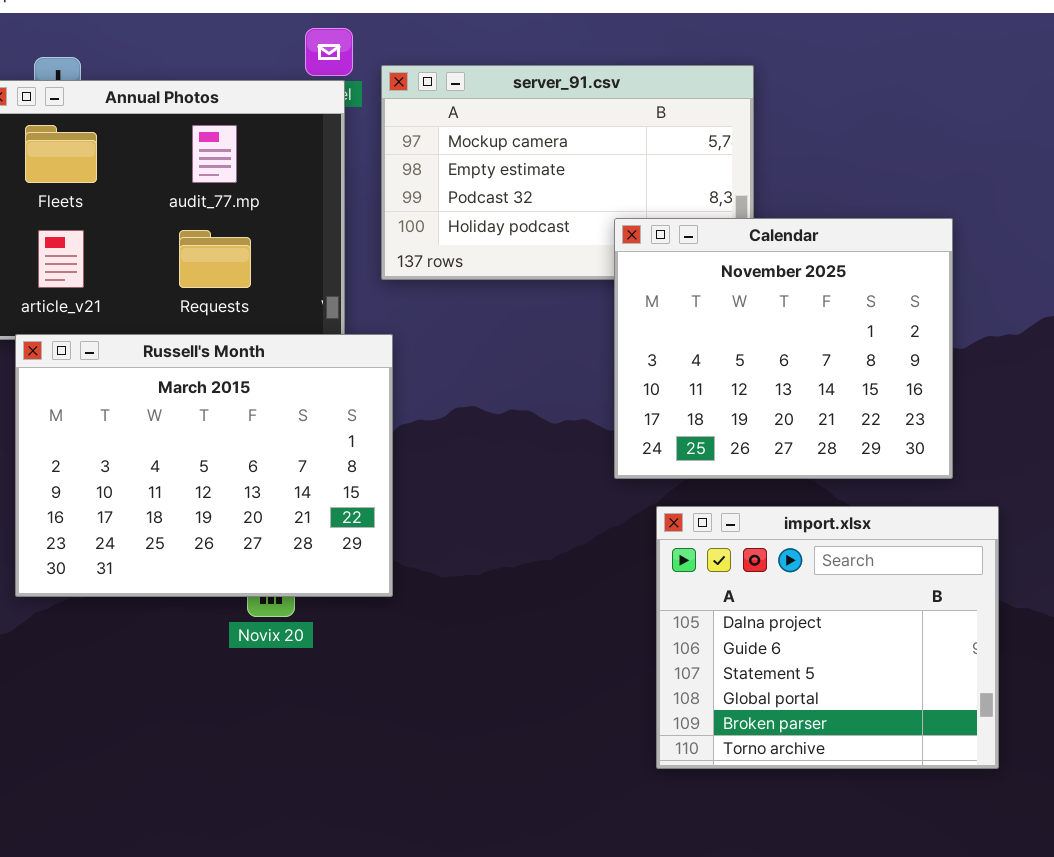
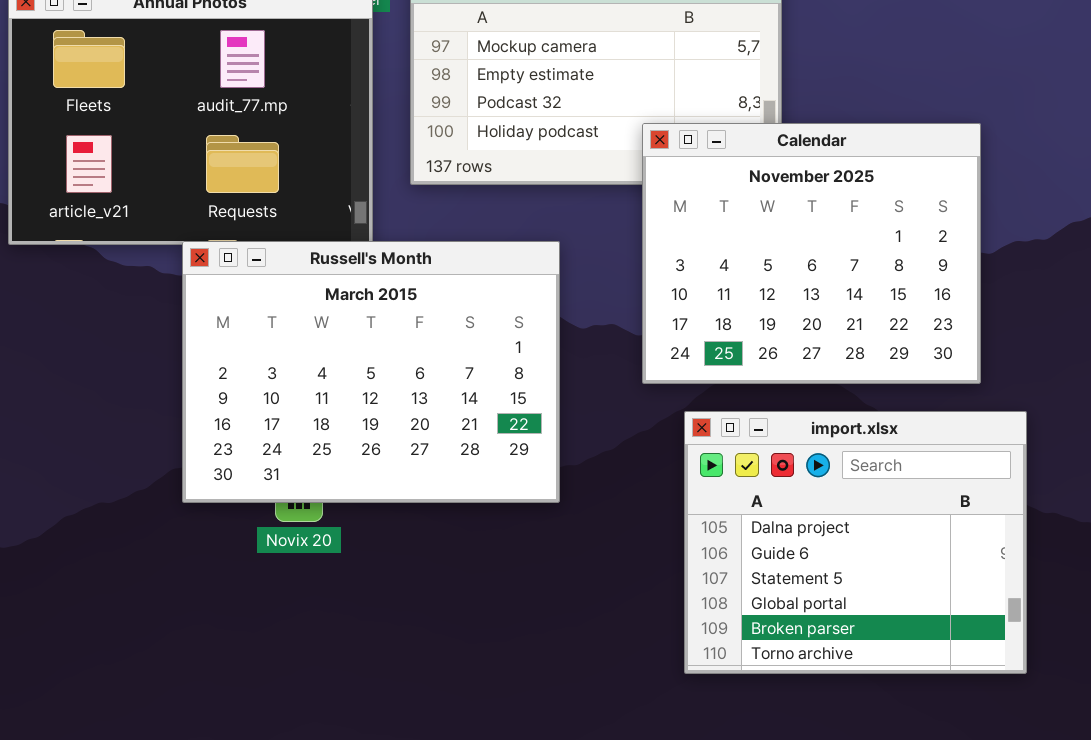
Russell's Month: [15,334,393,597] -> [182,241,560,503], moved

